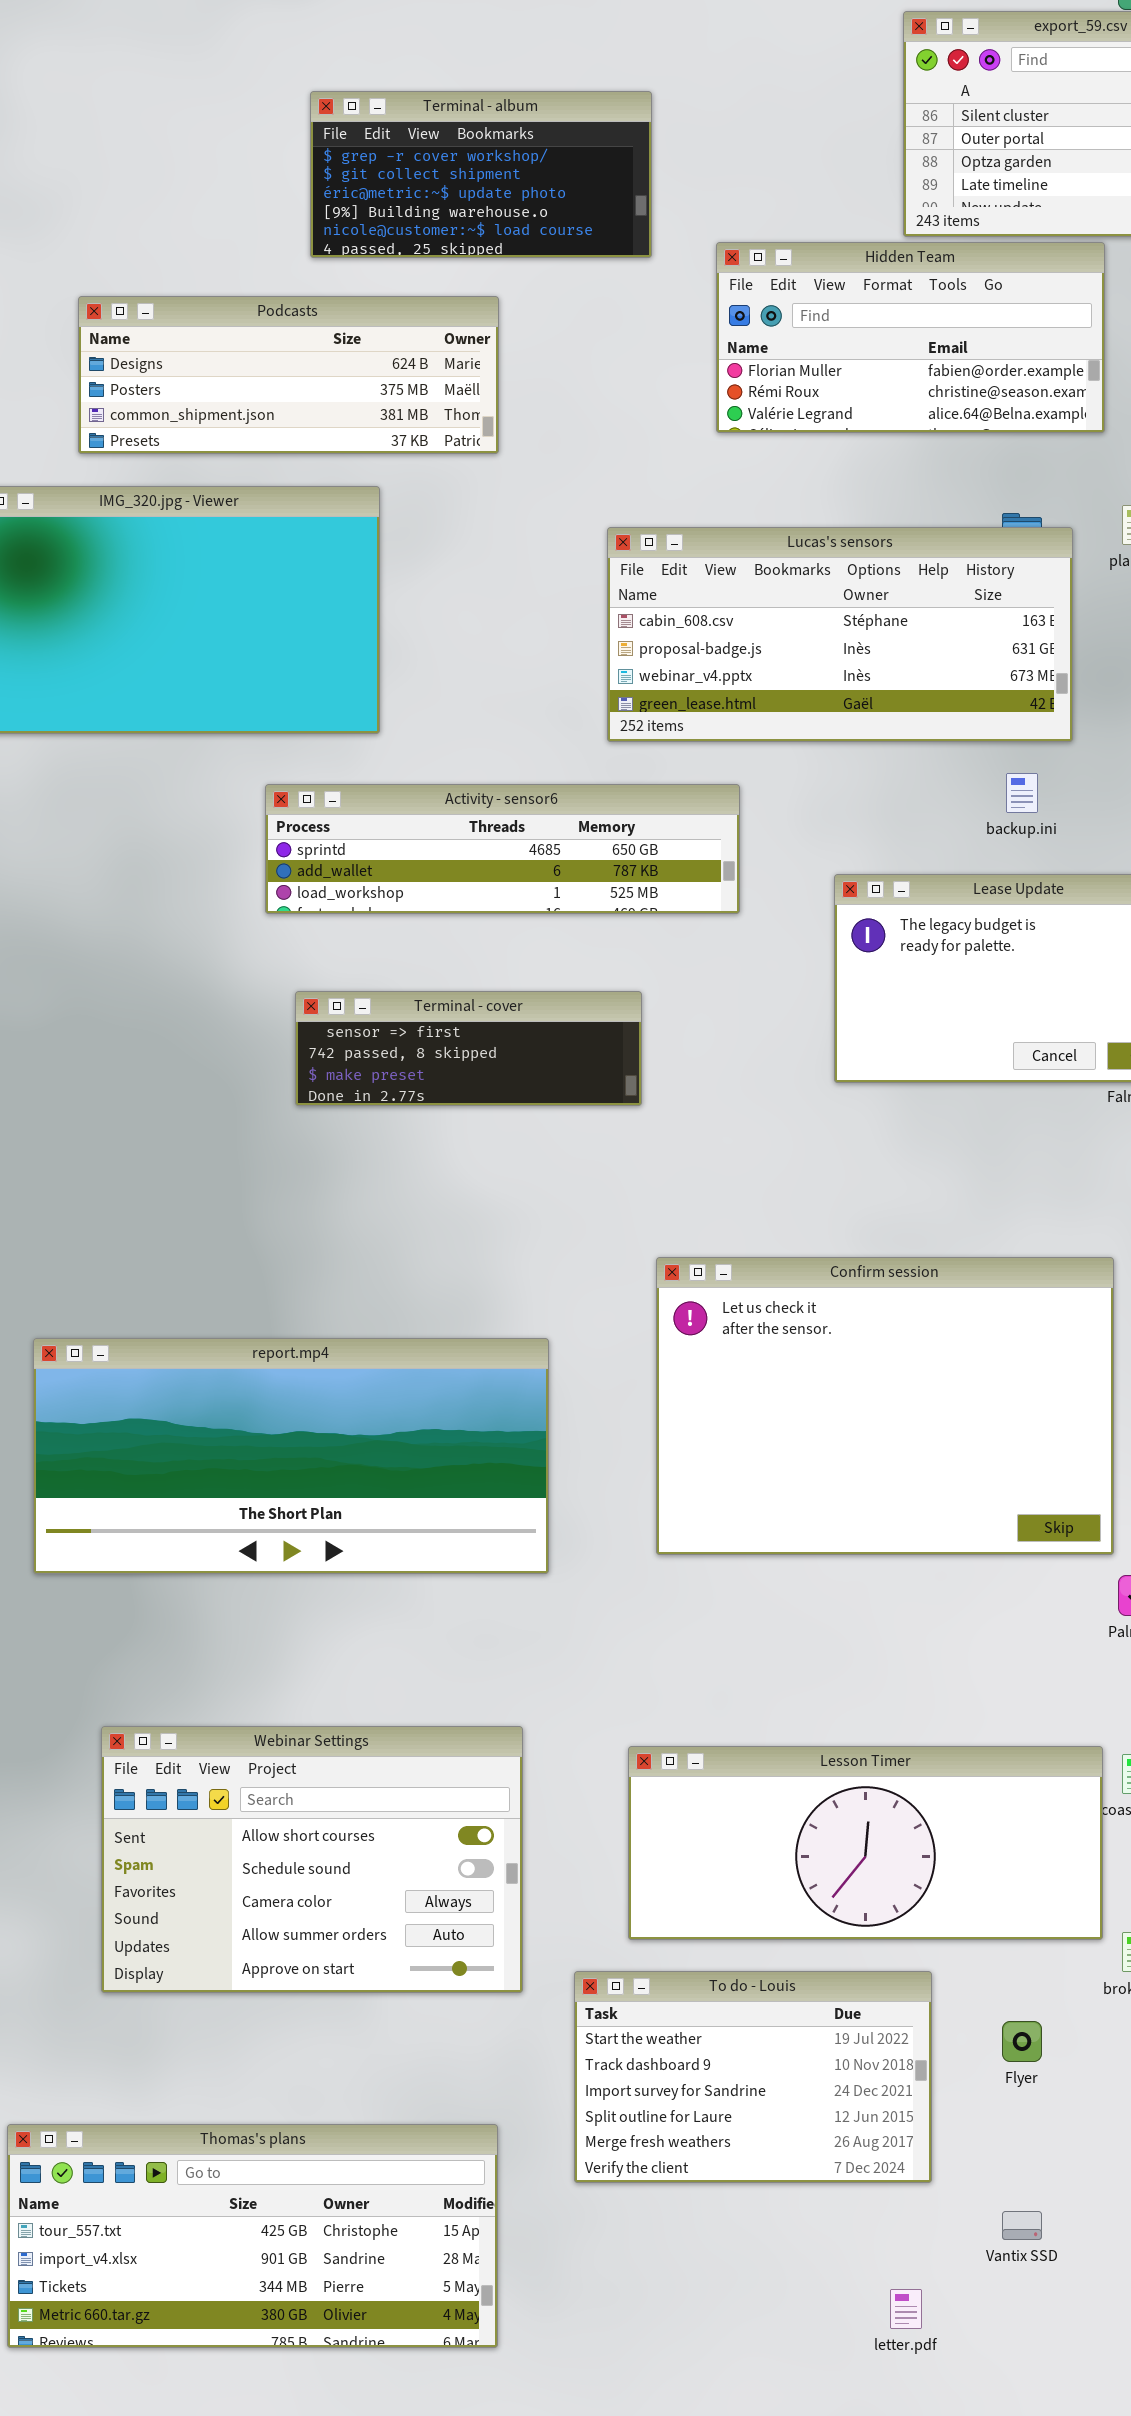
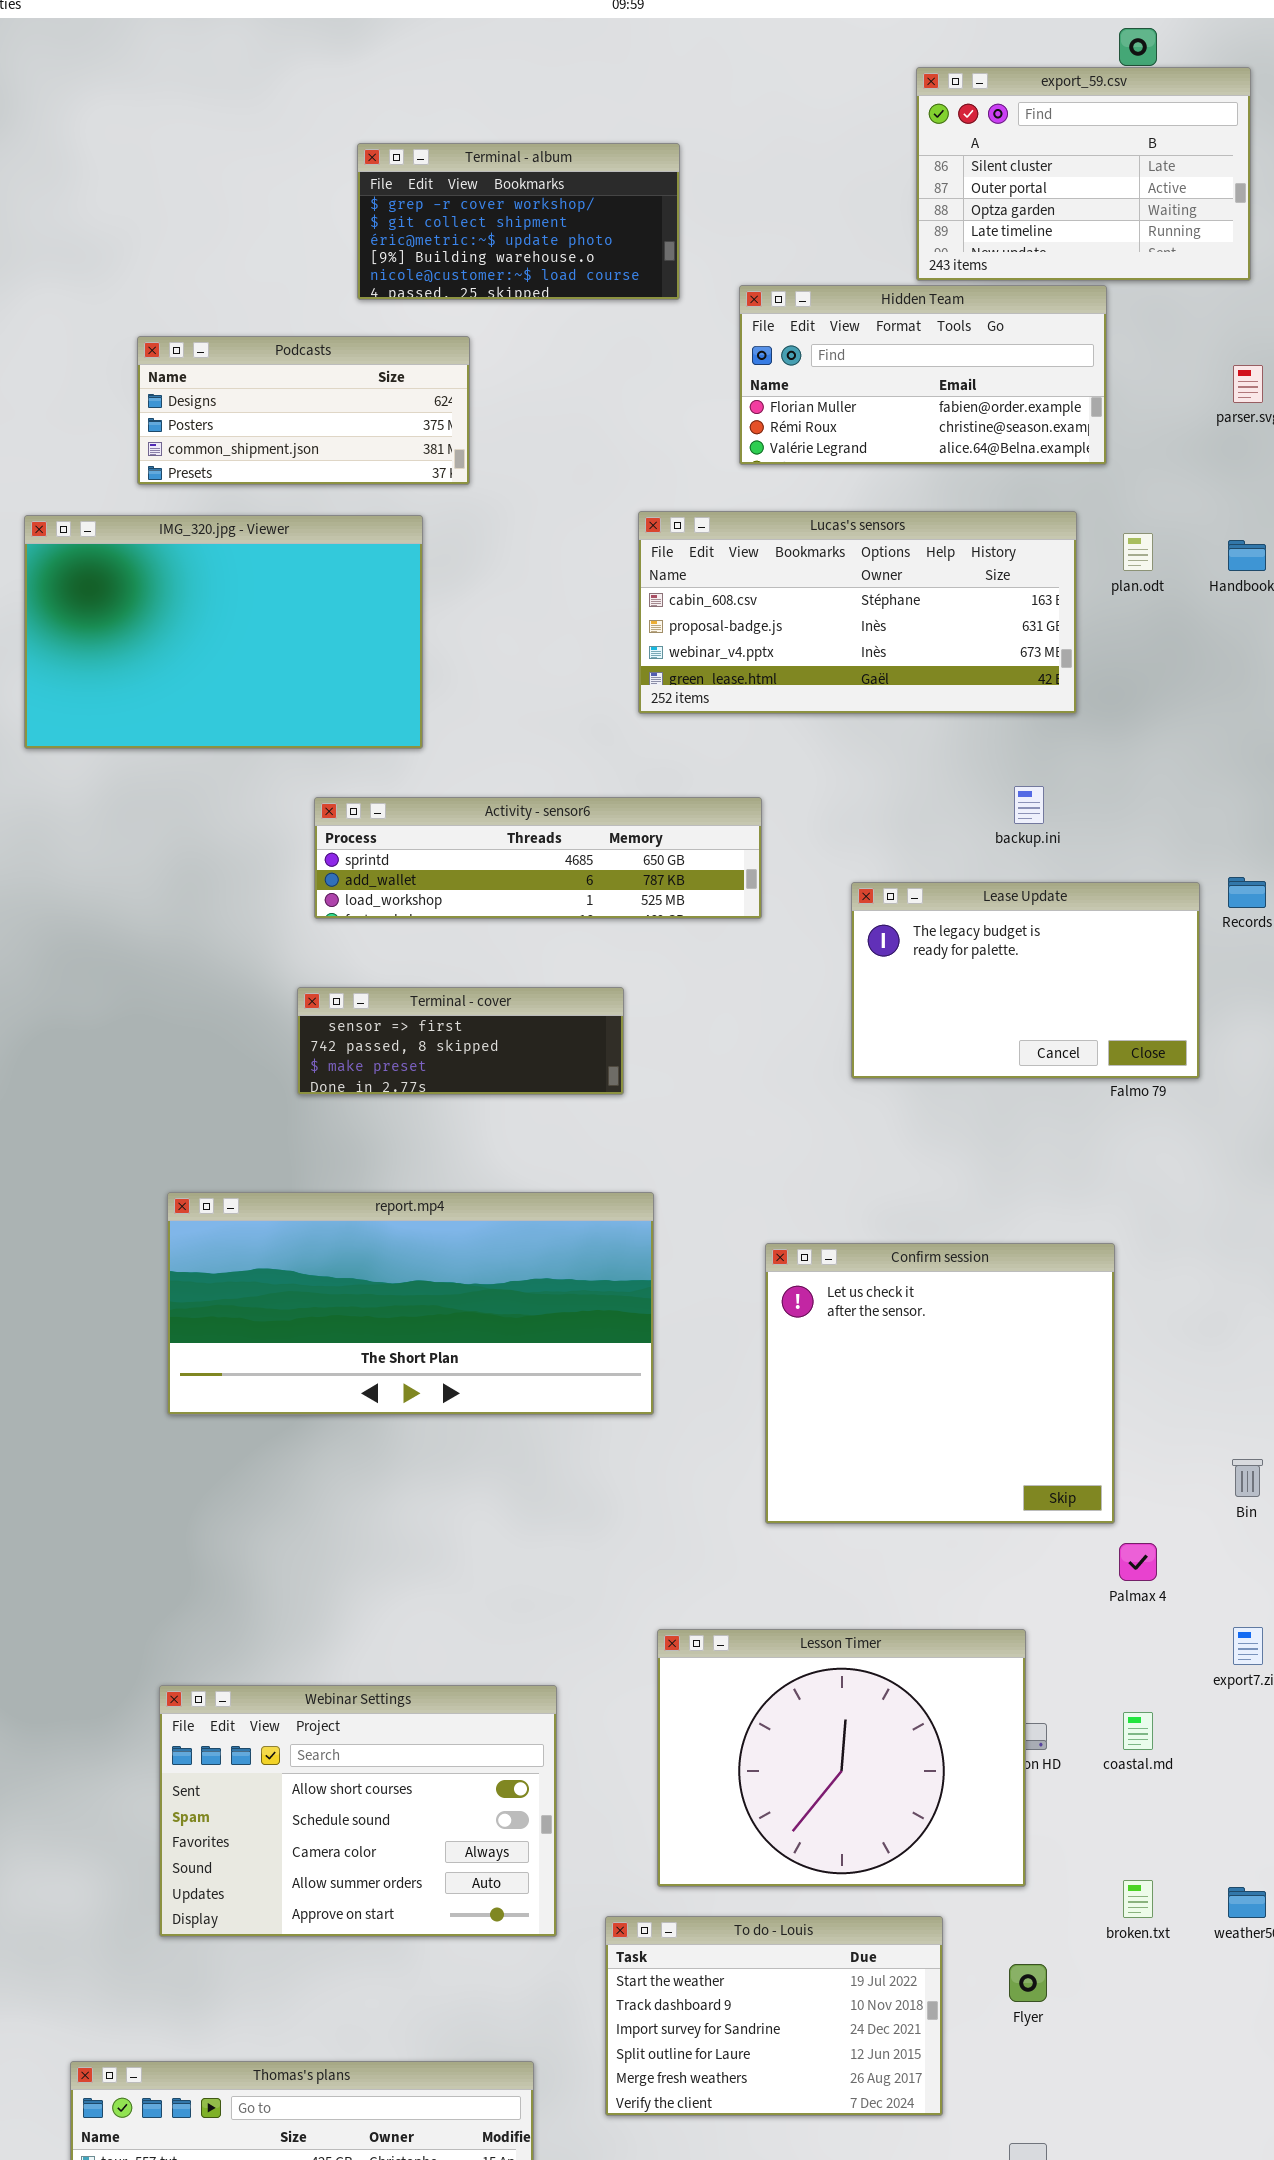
Podcasts: [78,296,499,454] -> [137,336,470,485], resized
Lucas's sensors: [607,527,1073,742] -> [638,511,1077,714], moved
Terminal - cover: [295,991,642,1106] -> [297,987,624,1095], moved
Confirm session: [656,1257,1114,1555] -> [765,1243,1115,1524], resized
report.mp4: [33,1338,549,1574] -> [167,1192,654,1415], moved
Lesson Timer: [628,1746,1103,1940] -> [657,1629,1026,1887], resized

